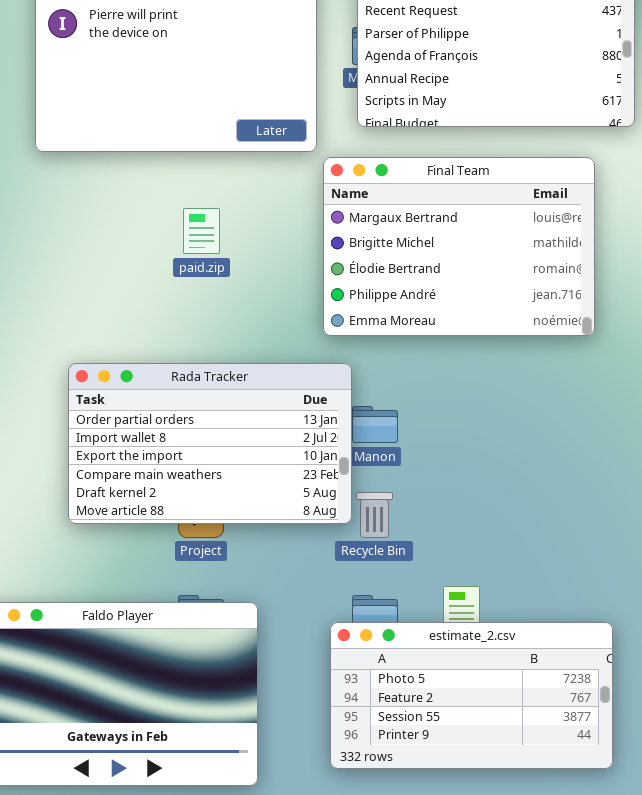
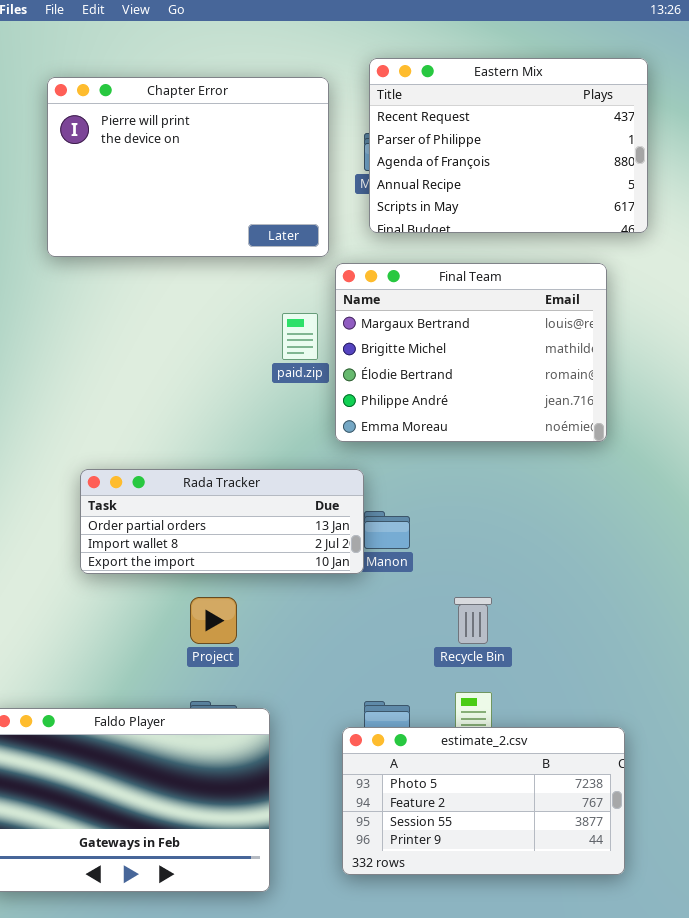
paid.zip: [183,208,220,254] -> [282,313,318,360], moved
Rada Tracker: [68,363,352,524] -> [80,469,364,574], resized
Recycle Bin: [356,492,393,538] -> [454,597,492,644], moved

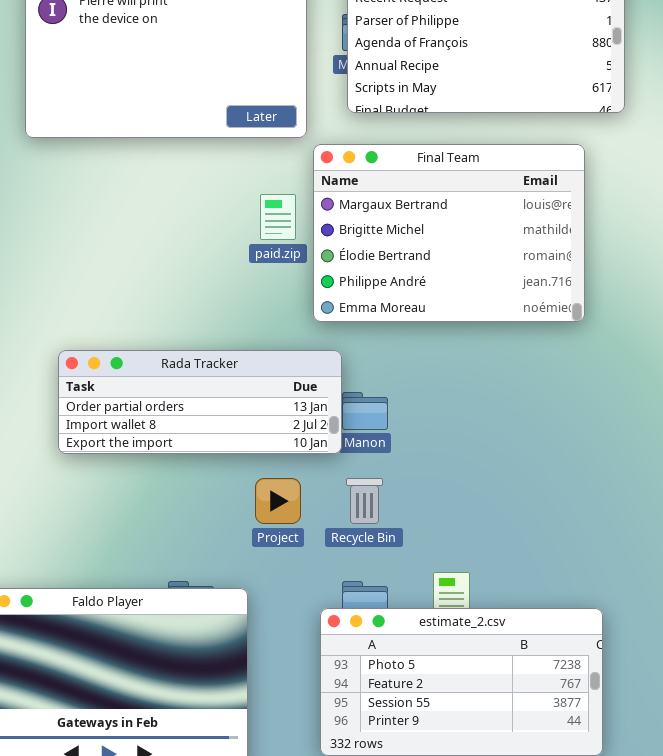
Project: [190,597,237,644] -> [255,478,301,524], moved
Recycle Bin: [454,597,492,644] -> [346,478,383,524], moved

